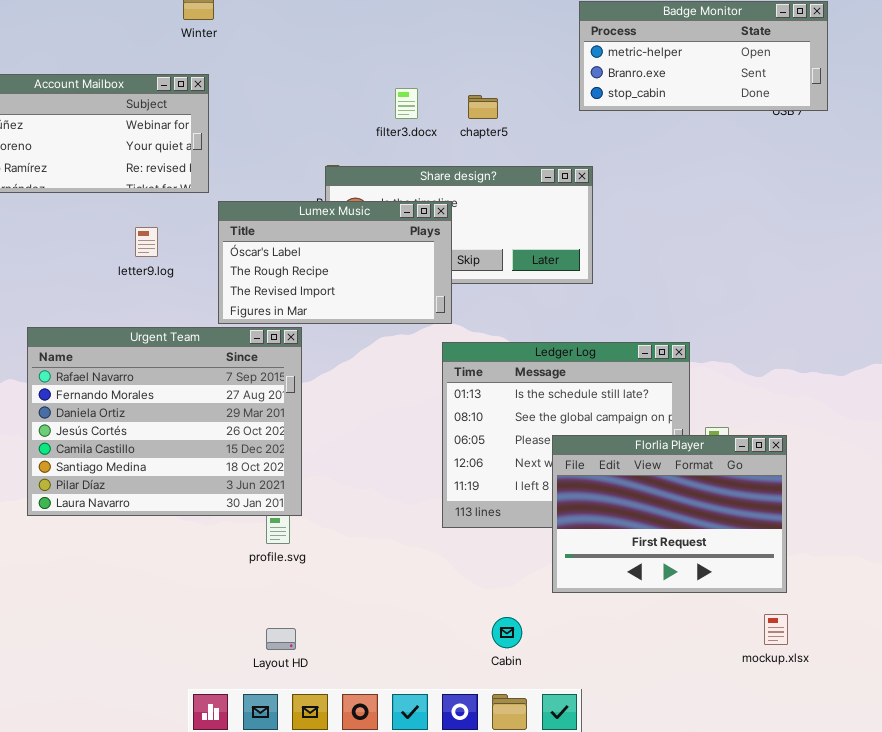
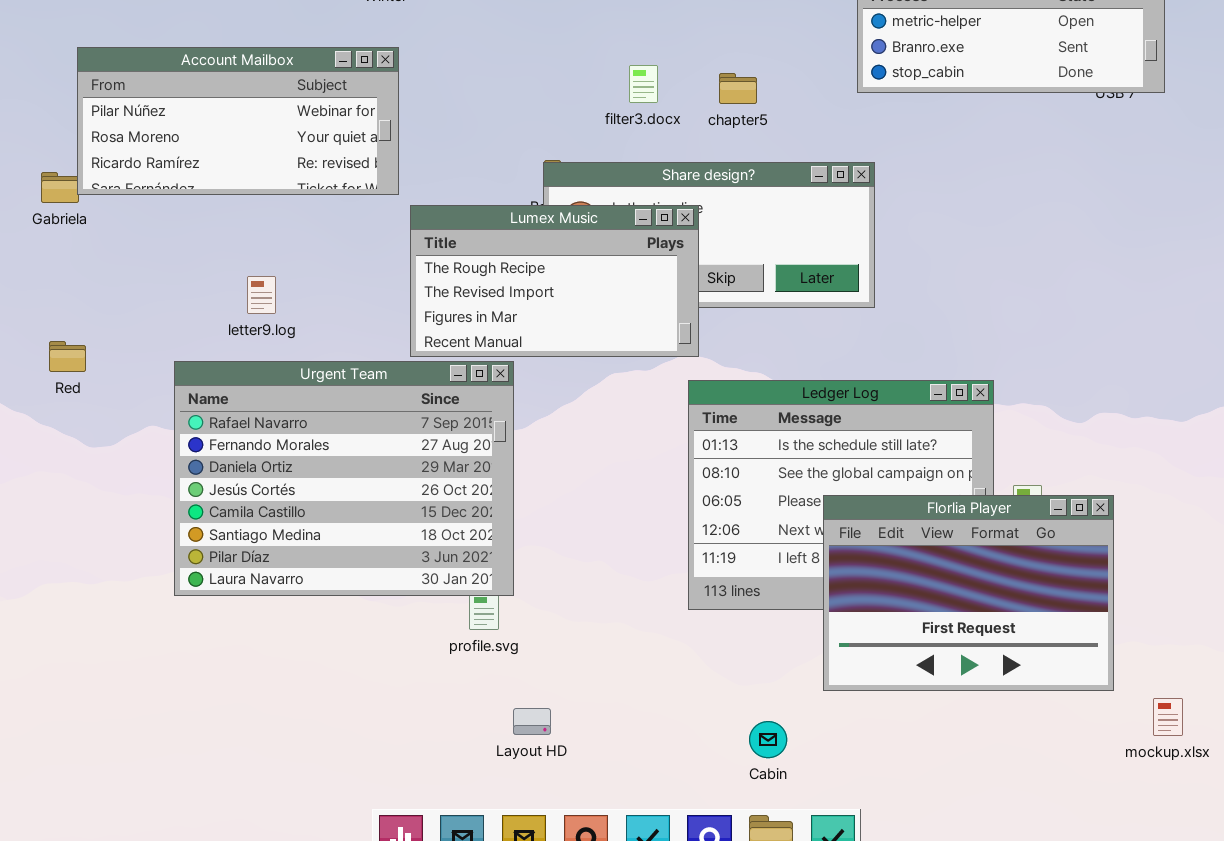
Lumex Music: [218,201,452,324] -> [410,205,699,357], scrolled down 1 row
letter9.log: [135,227,158,257] -> [247,276,276,314], moved
mockup.xlsx: [764,614,788,645] -> [1153,698,1183,736], moved
Layout HD: [266,628,296,650] -> [513,708,551,735], moved

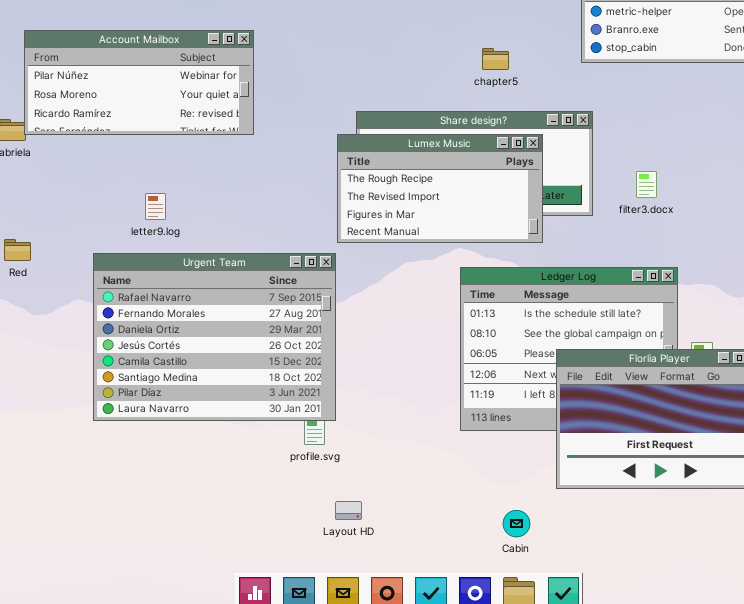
filter3.docx: [629,65,658,103] -> [636,171,657,198], moved
Lumex Music: [410,205,699,357] -> [337,134,543,243], moved

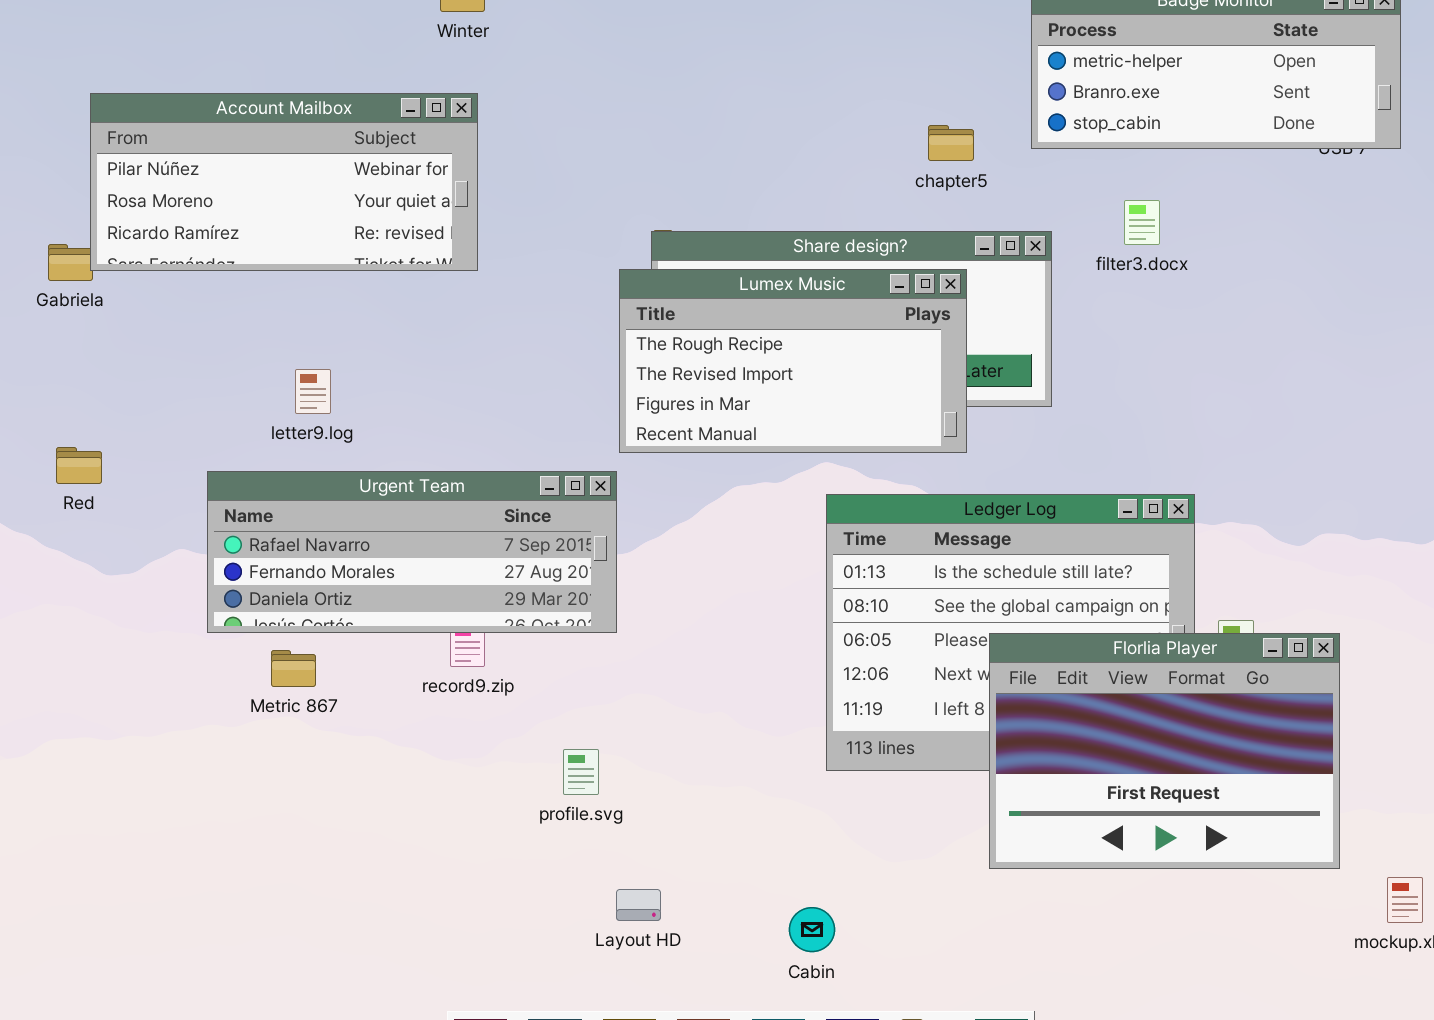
chapter5: [482,48,509,70] -> [928,125,974,161], moved
filter3.docx: [636,171,657,198] -> [1124,200,1160,245], moved
Urgent Team: [93,253,336,421] -> [207,471,617,633], resized
Cabin: [503,510,530,537] -> [789,907,835,952], moved

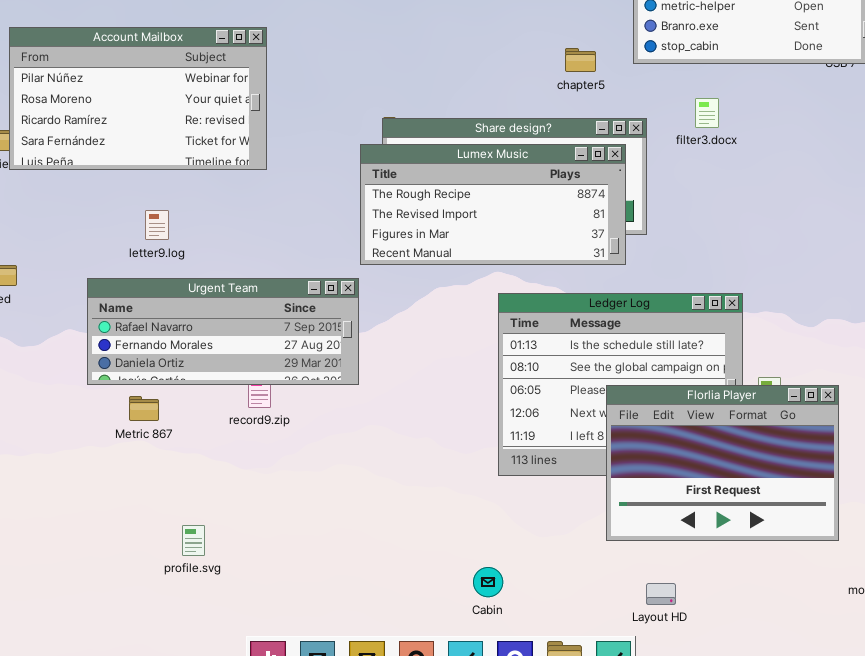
Account Mailbox: [90,93,478,271] -> [9,27,267,170], resized
Lumex Music: [619,269,967,453] -> [360,144,626,265], resized
profile.svg: [563,749,599,795] -> [182,525,205,556], moved
Layout HD: [616,889,661,921] -> [646,583,676,605], moved

